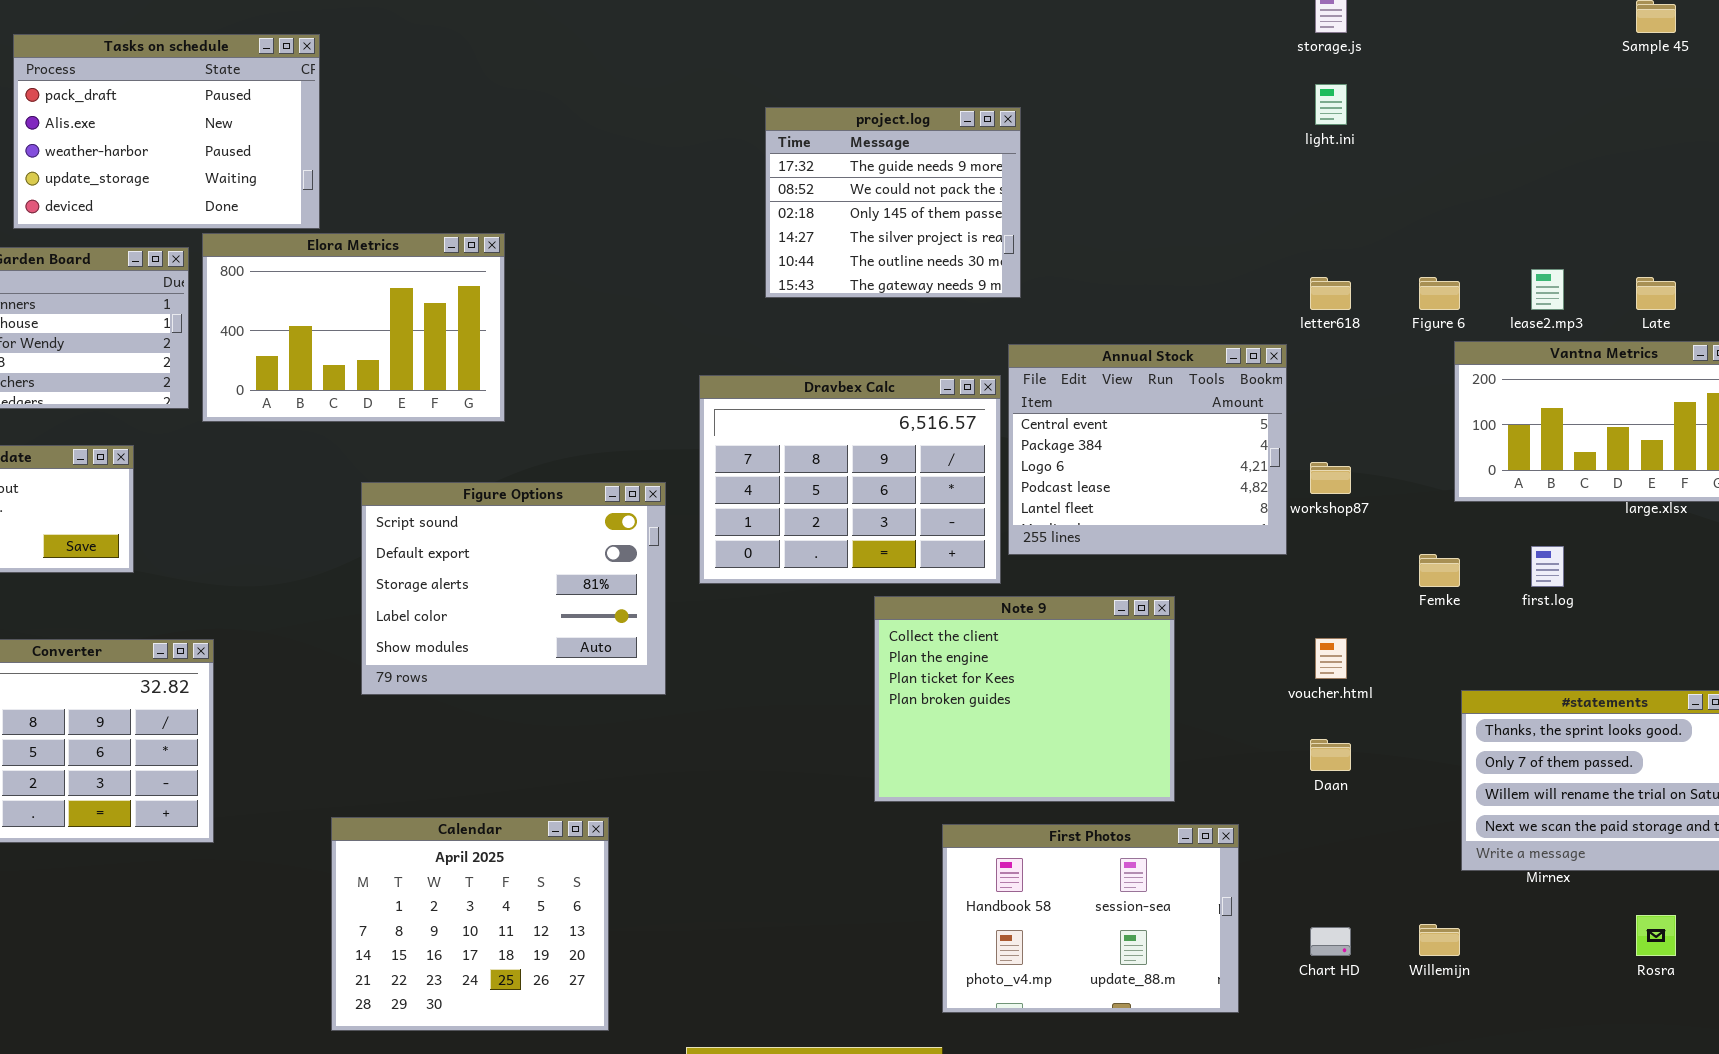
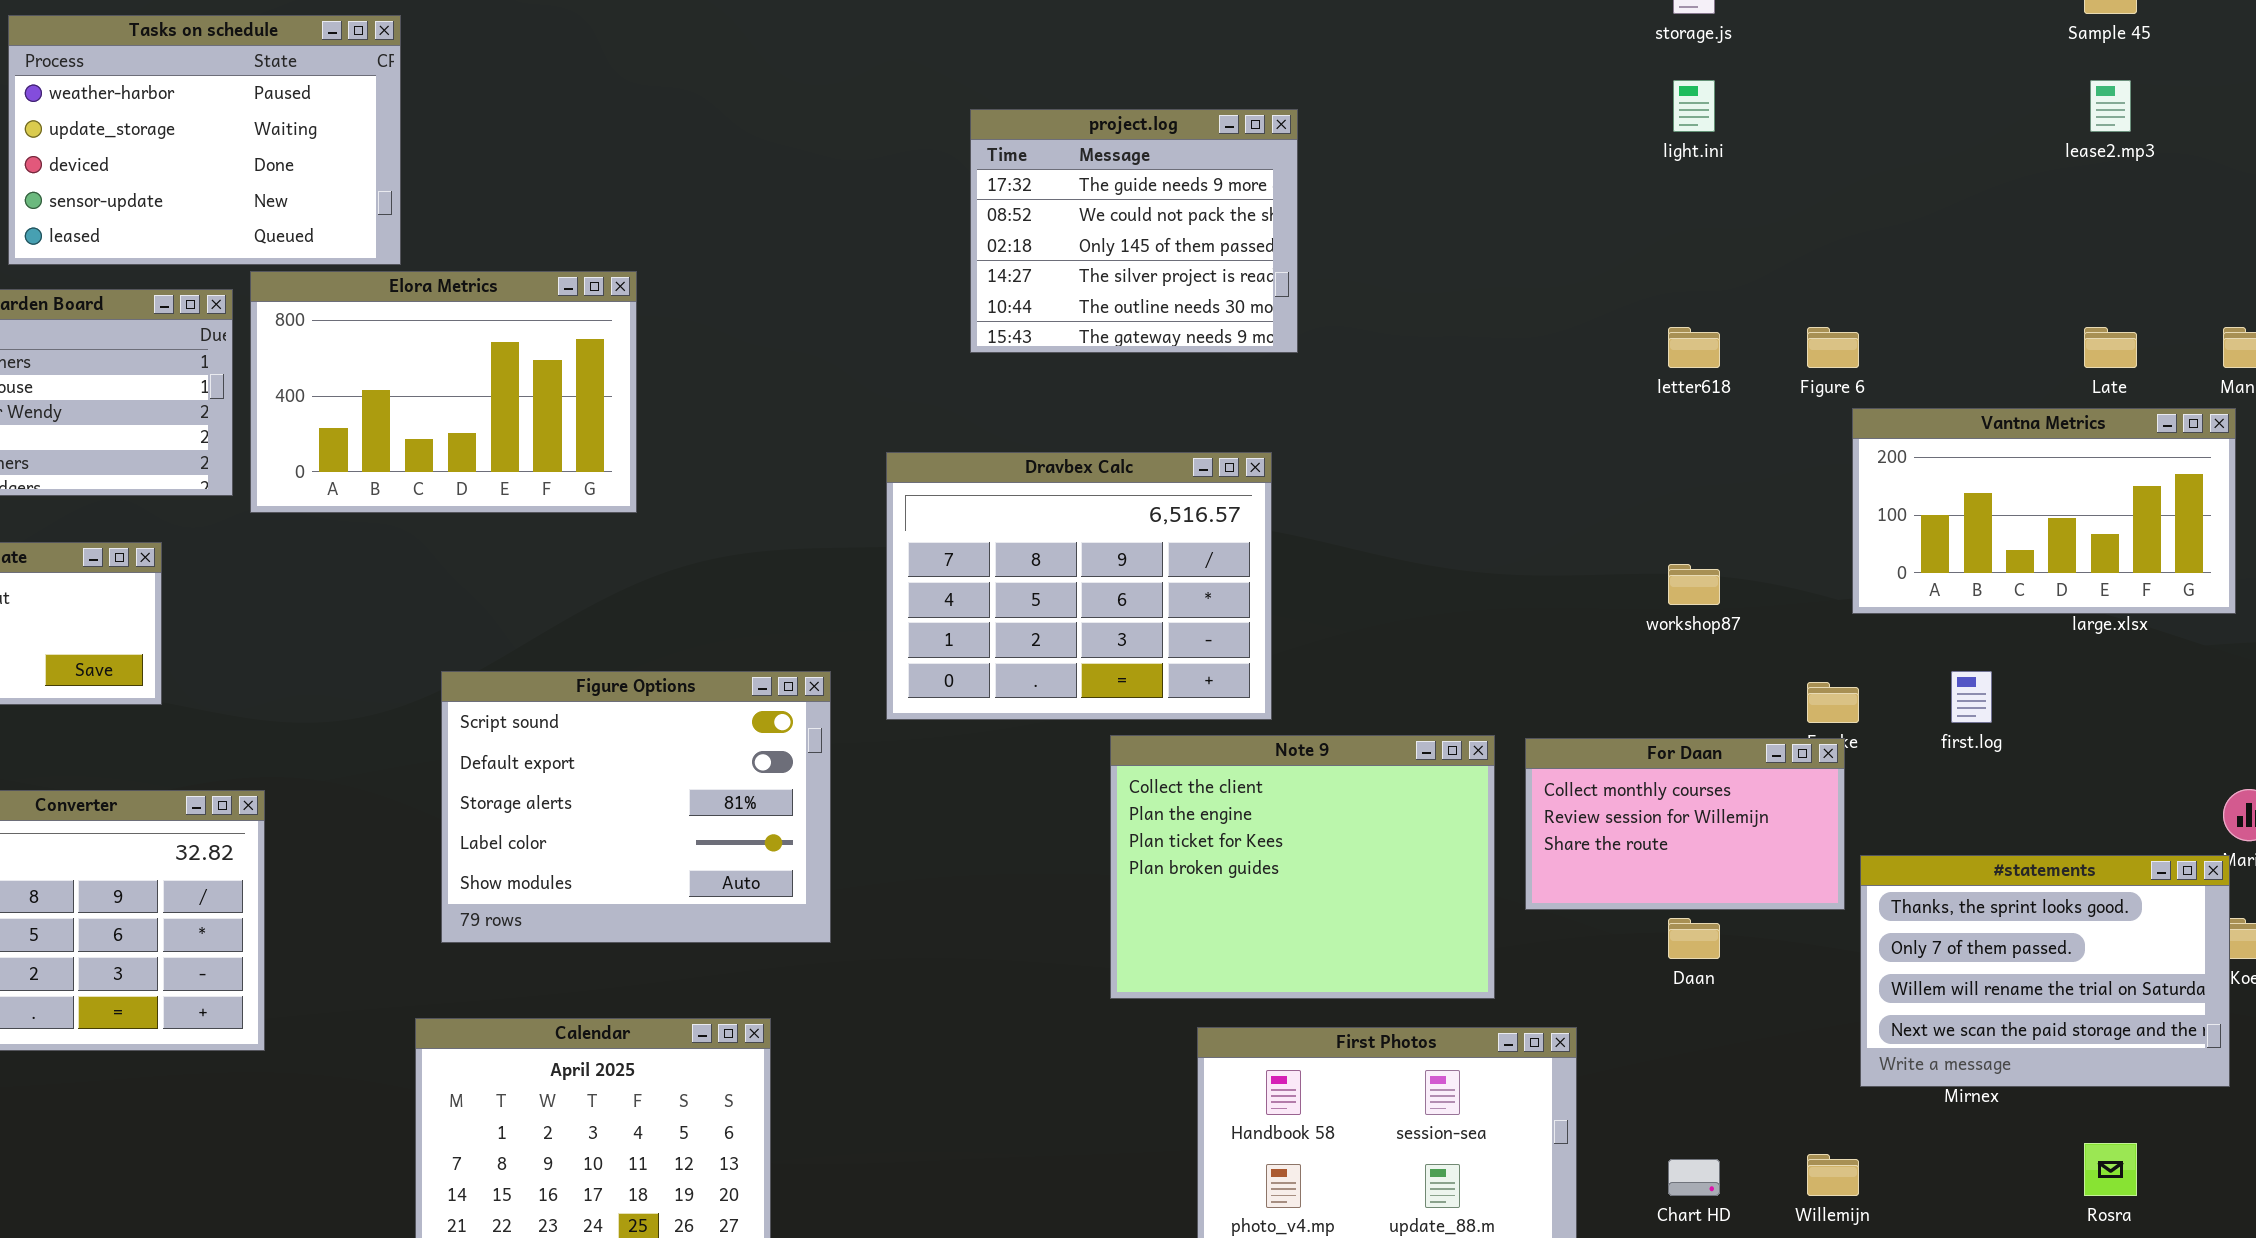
Tasks on schedule: [13,34,320,229] -> [8,15,401,265], scrolled down 2 rows
lease2.mp3: [1531,269,1564,310] -> [2090,80,2131,132], moved
Annual Stock: [1008,344,1287,555] -> none, closed
Figure Options: [361,482,666,695] -> [441,671,831,943], moved
For Daan: none -> [1525,738,1845,910], opened

